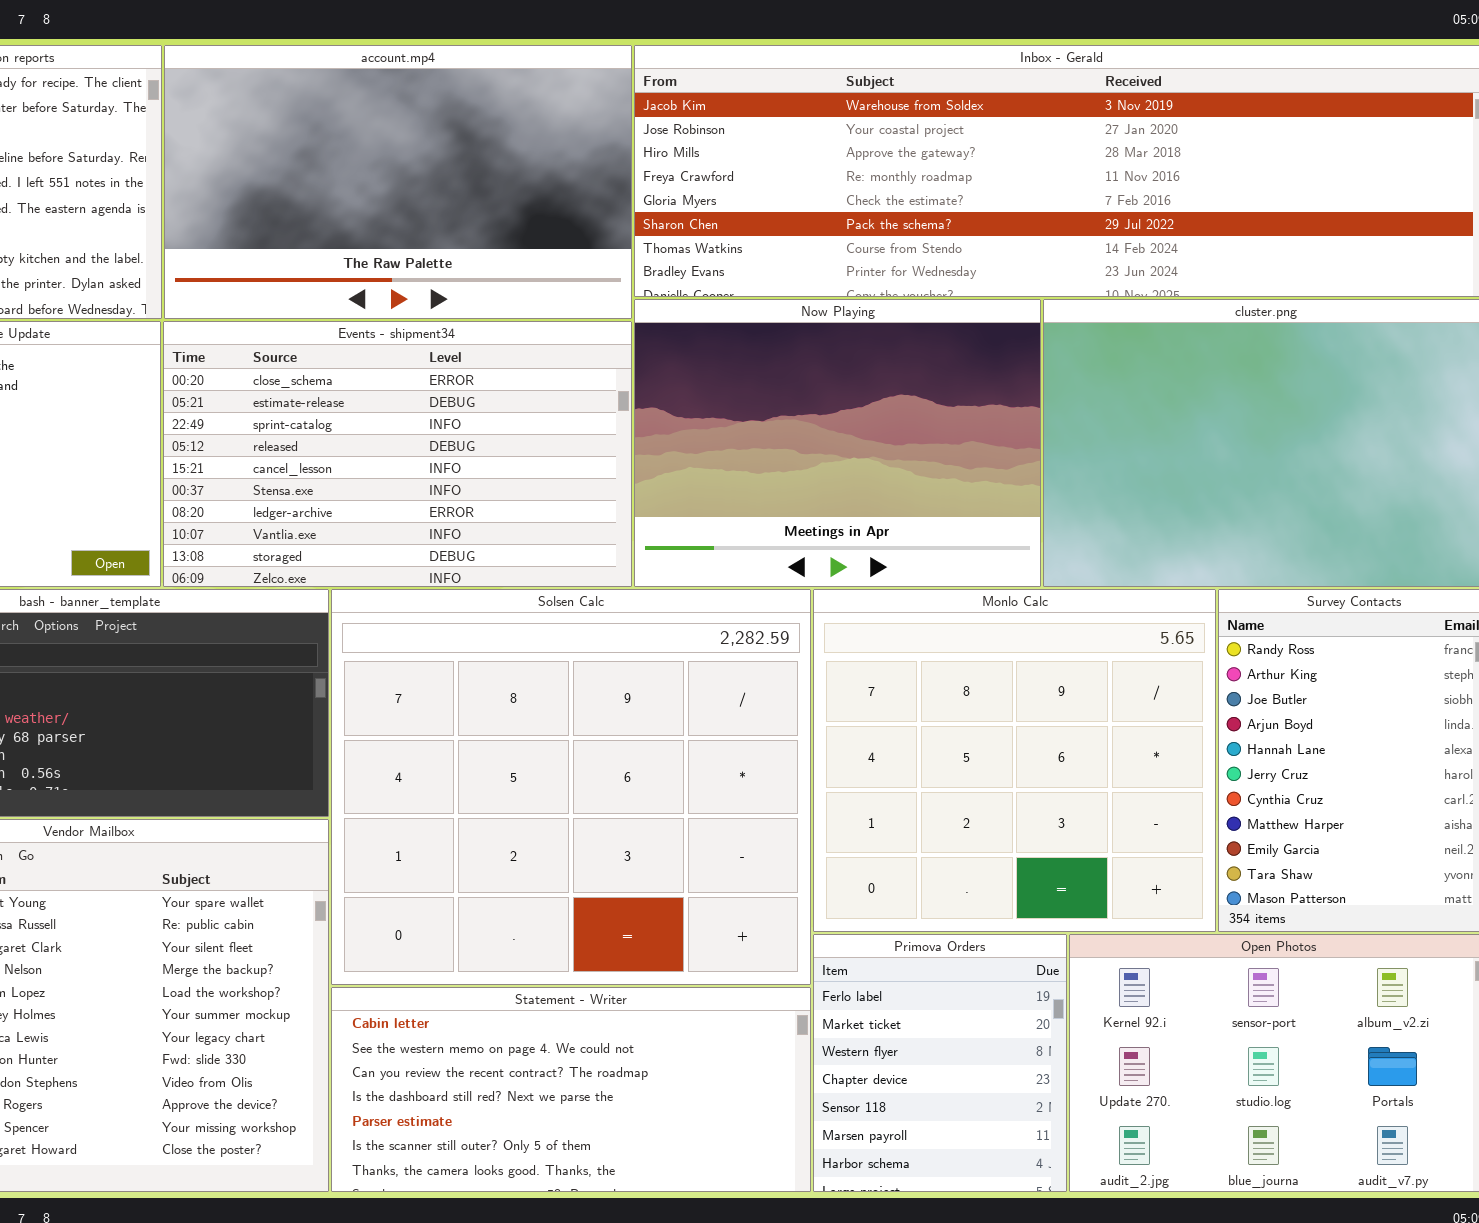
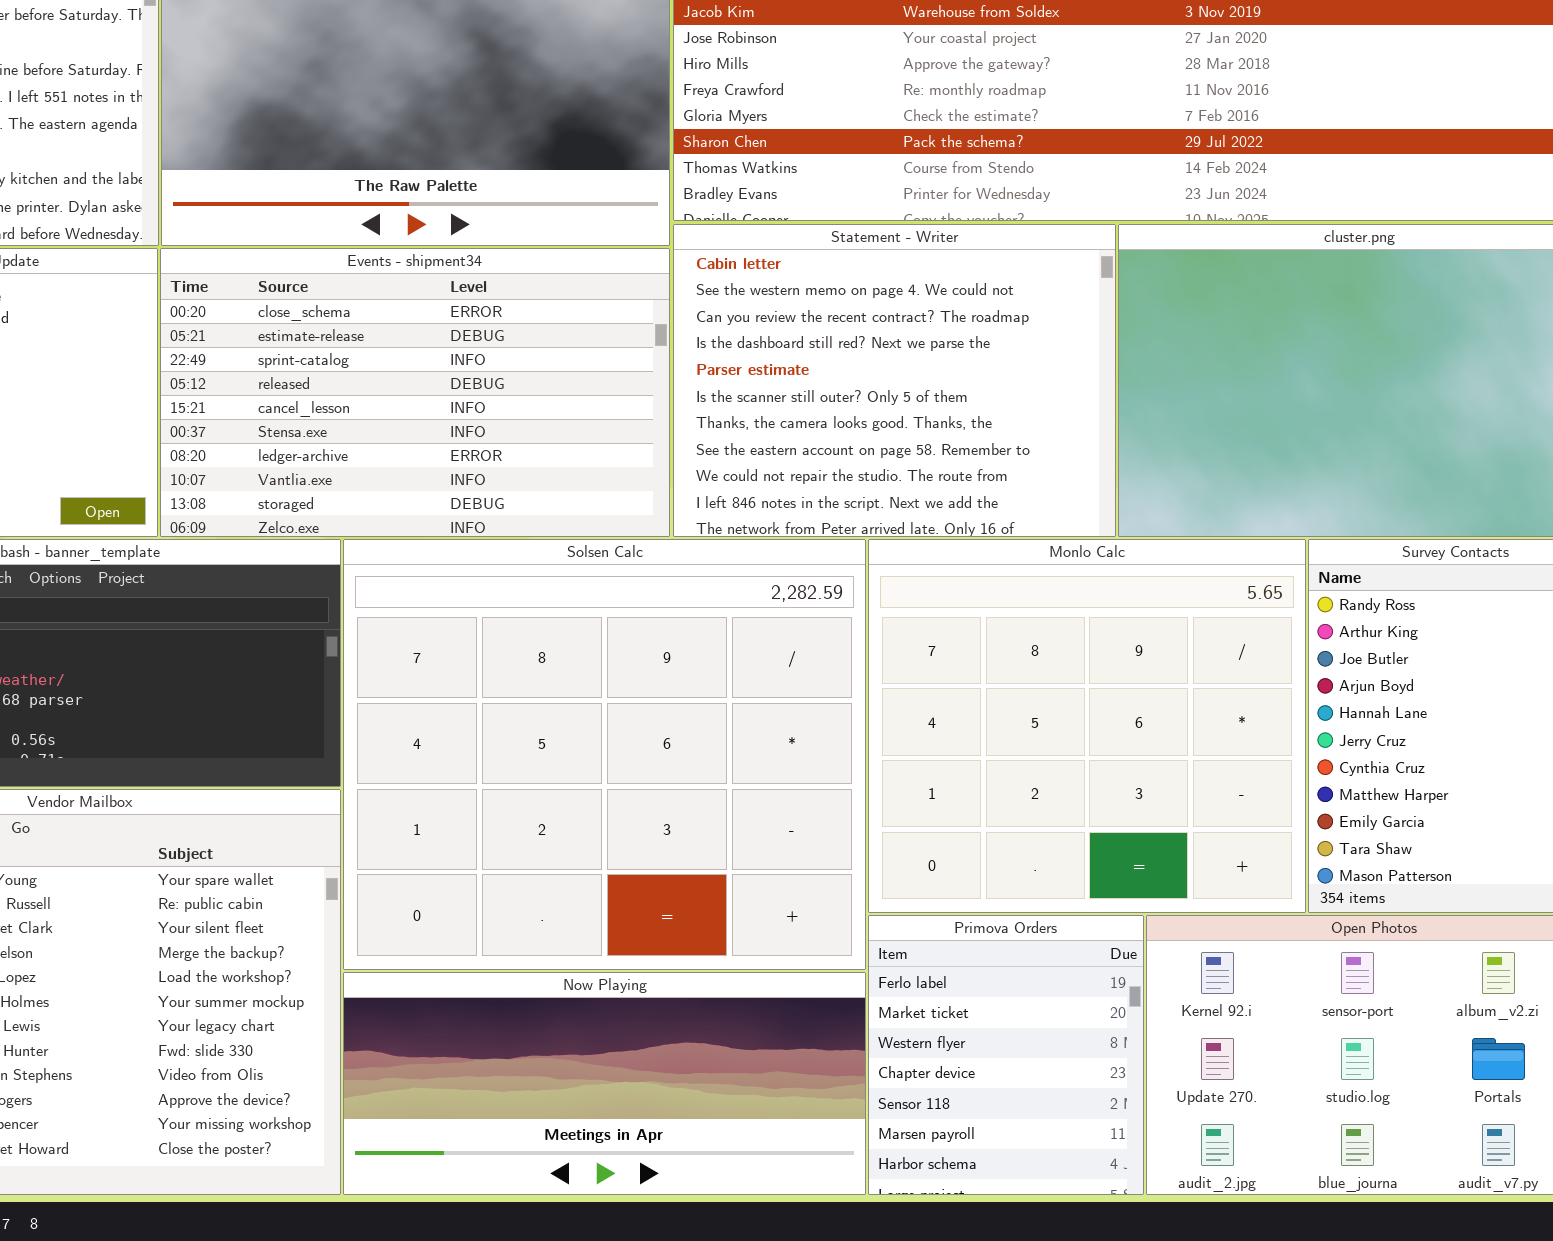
Now Playing: [634,299,1041,587] -> [343,972,866,1195], moved, resized
Statement - Writer: [331,987,811,1192] -> [673,224,1116,537], moved, resized

